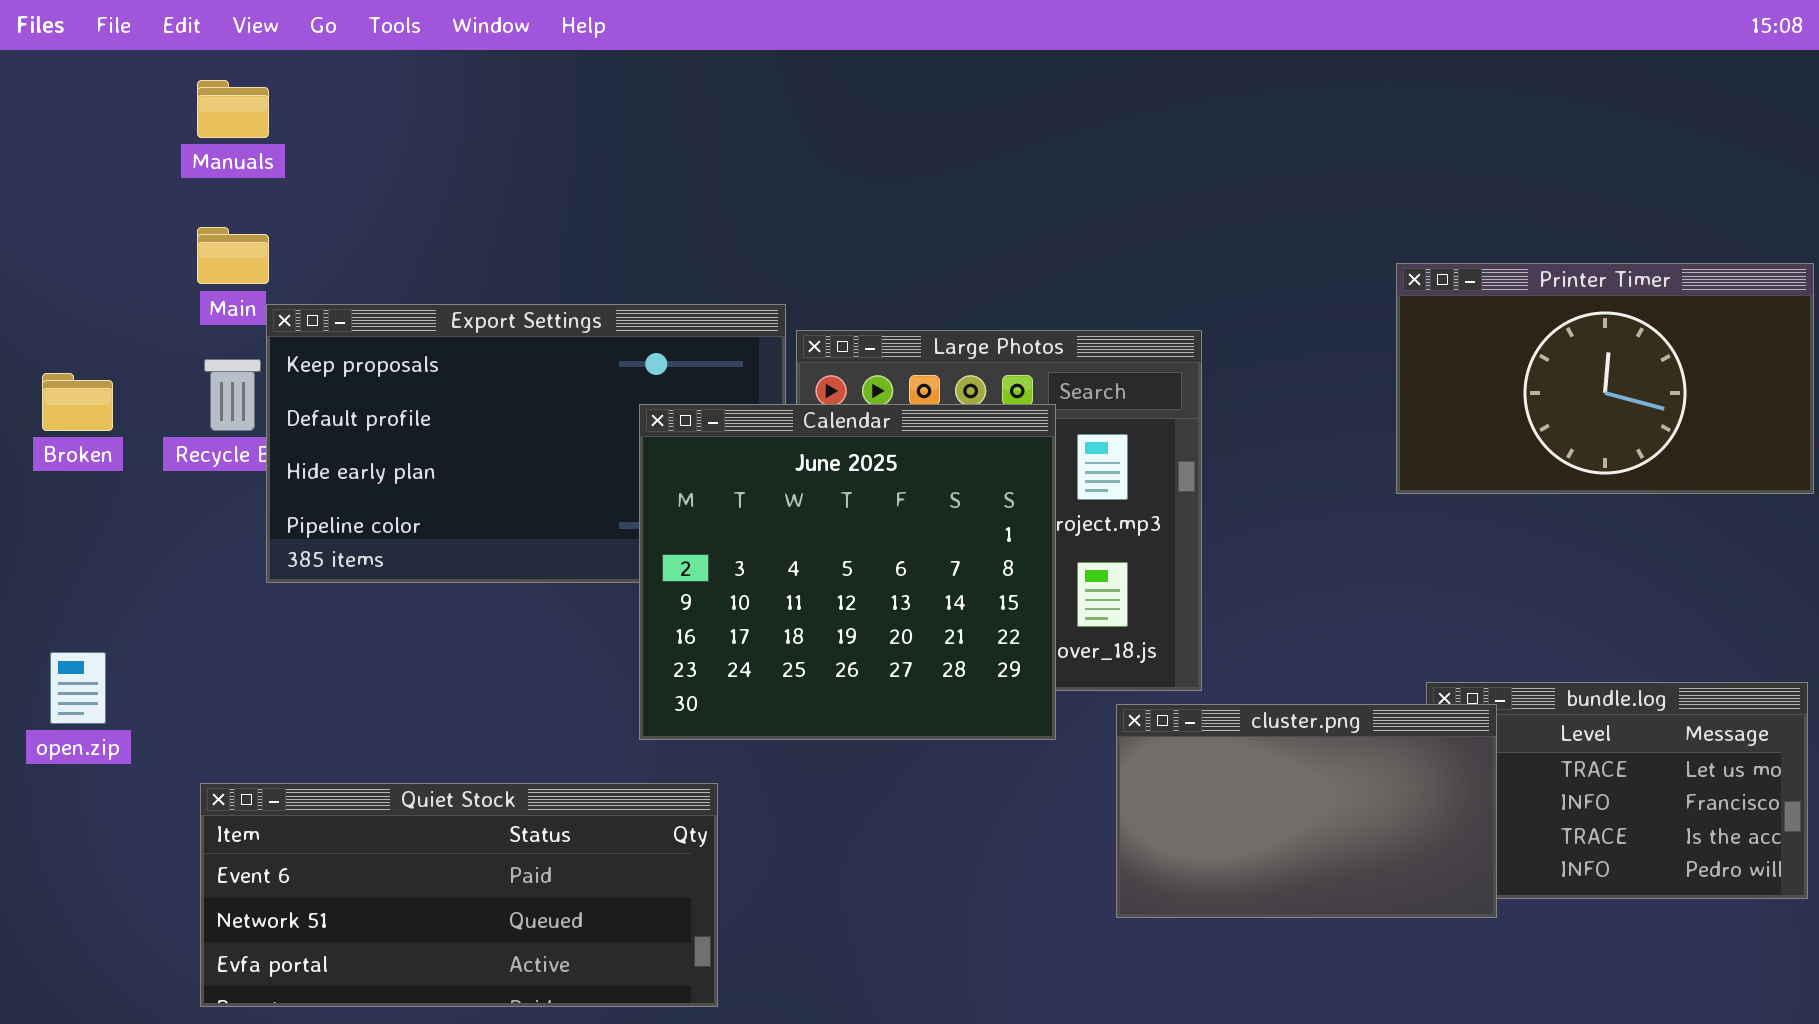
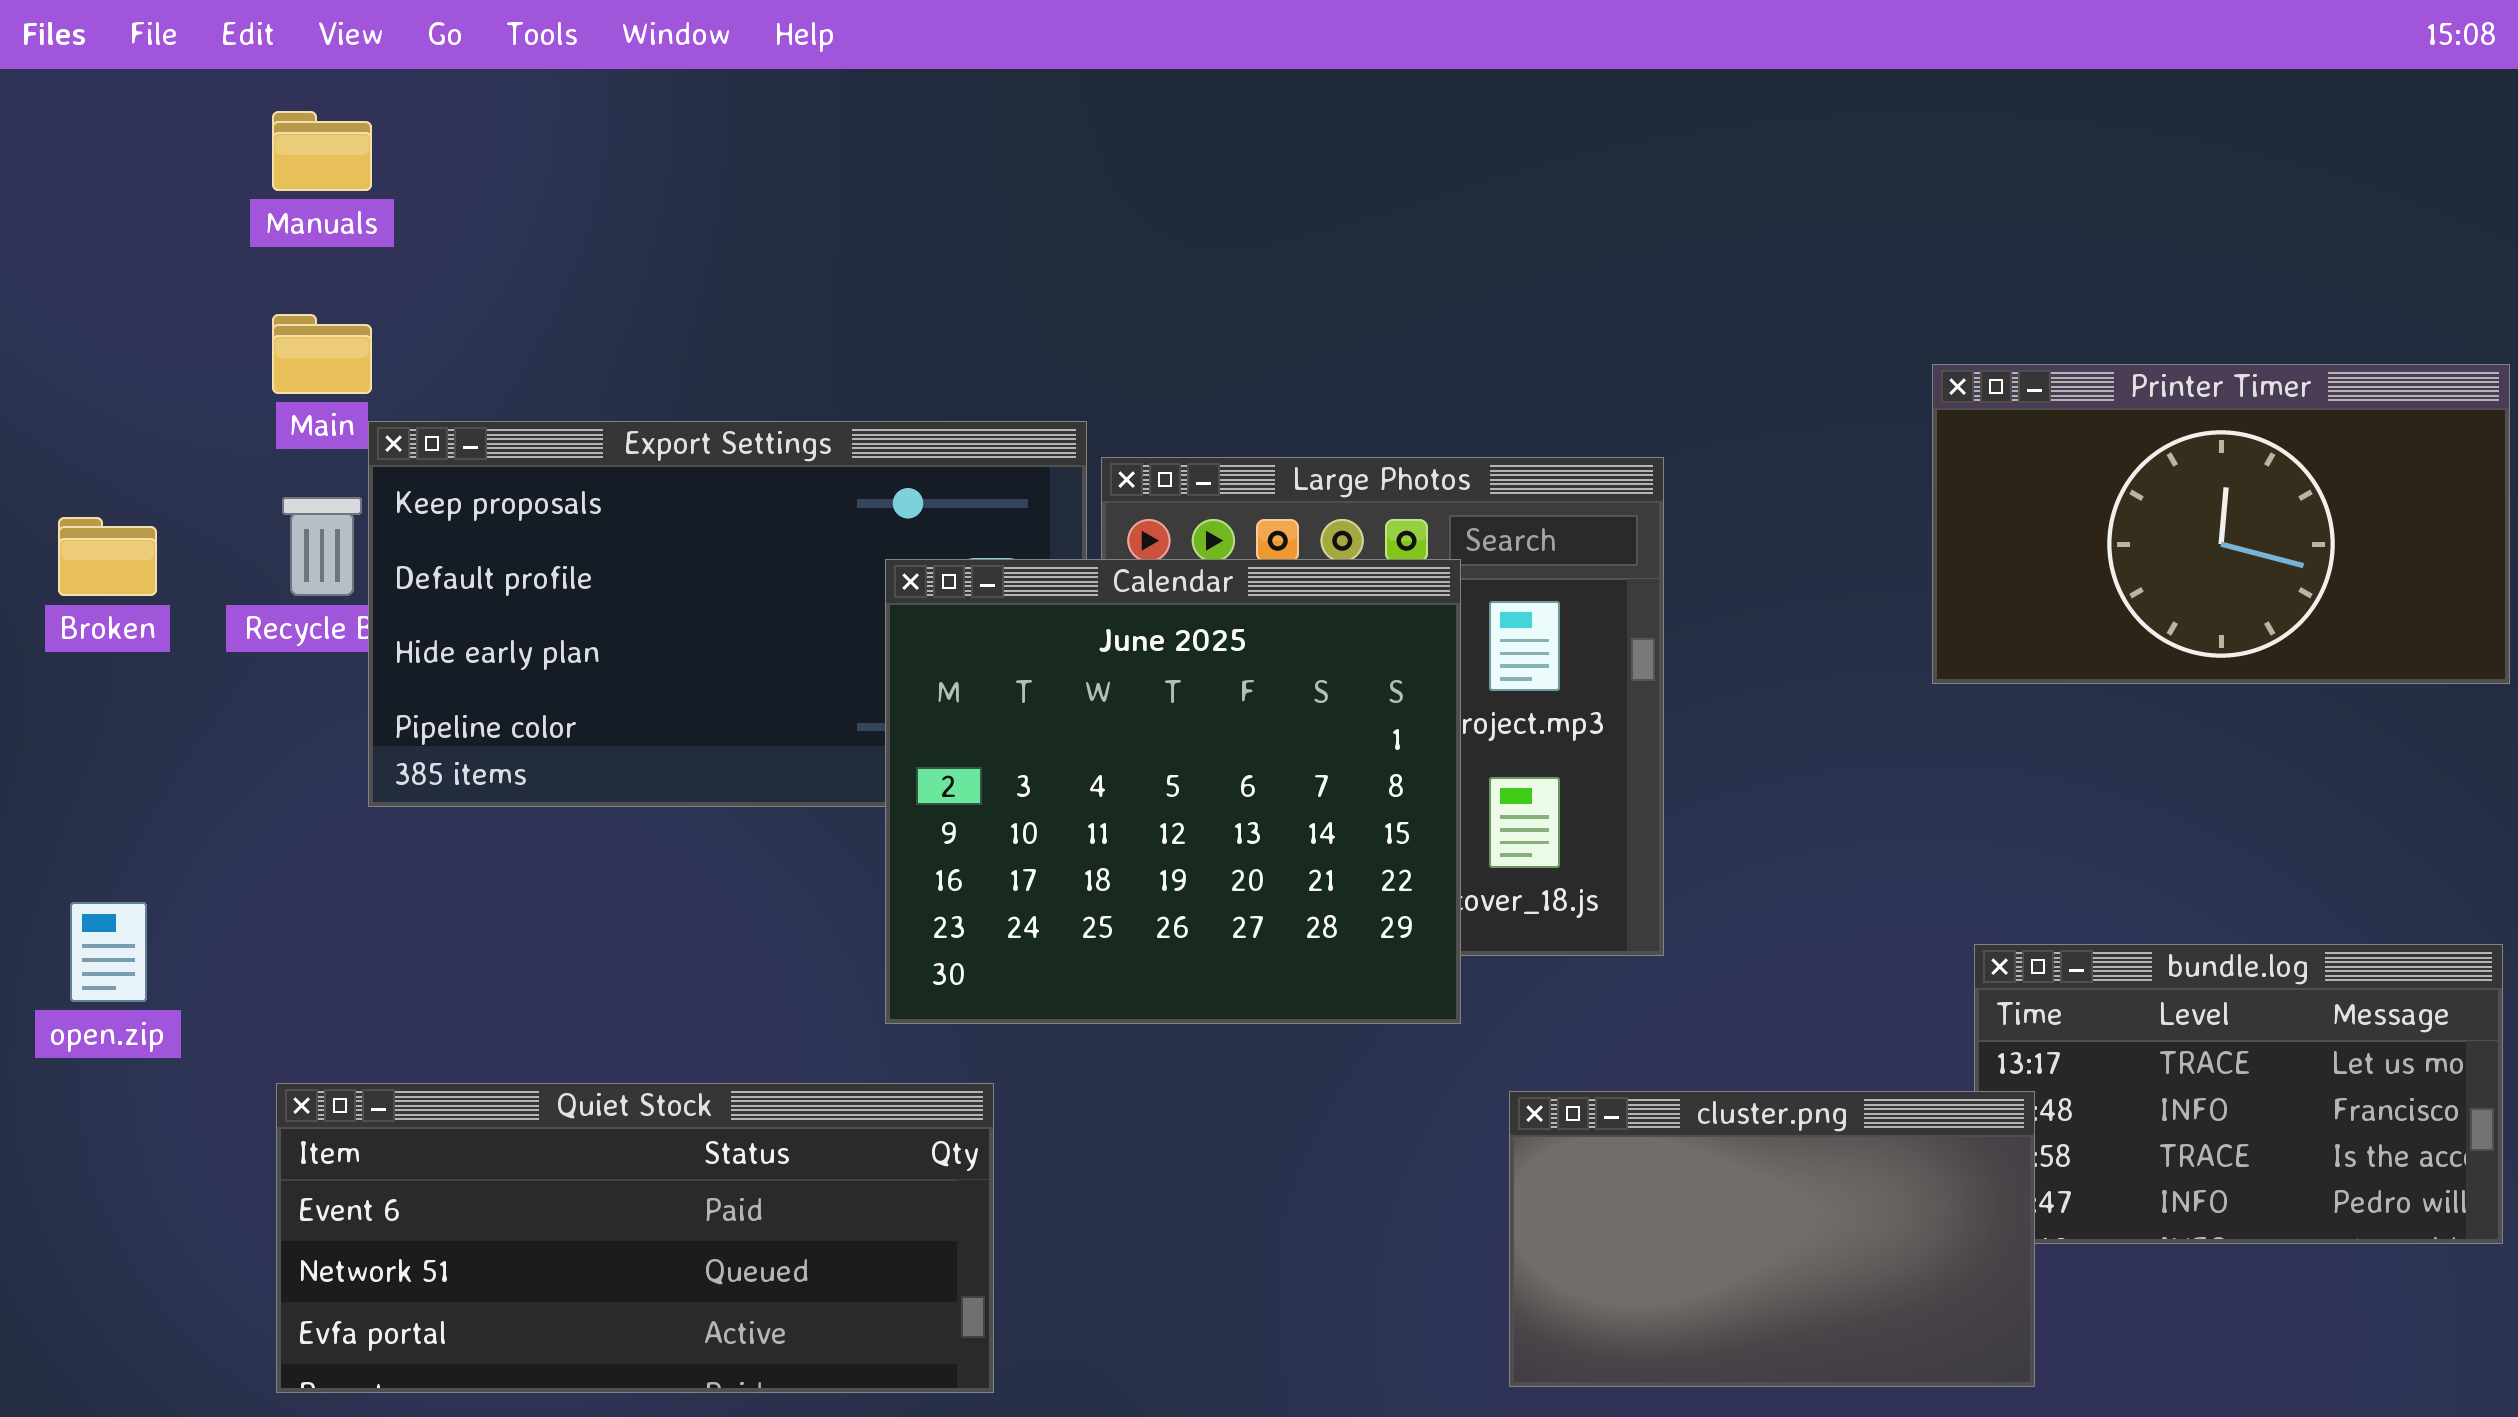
cluster.png: [1116,704,1497,918] -> [1509,1091,2035,1387], moved

